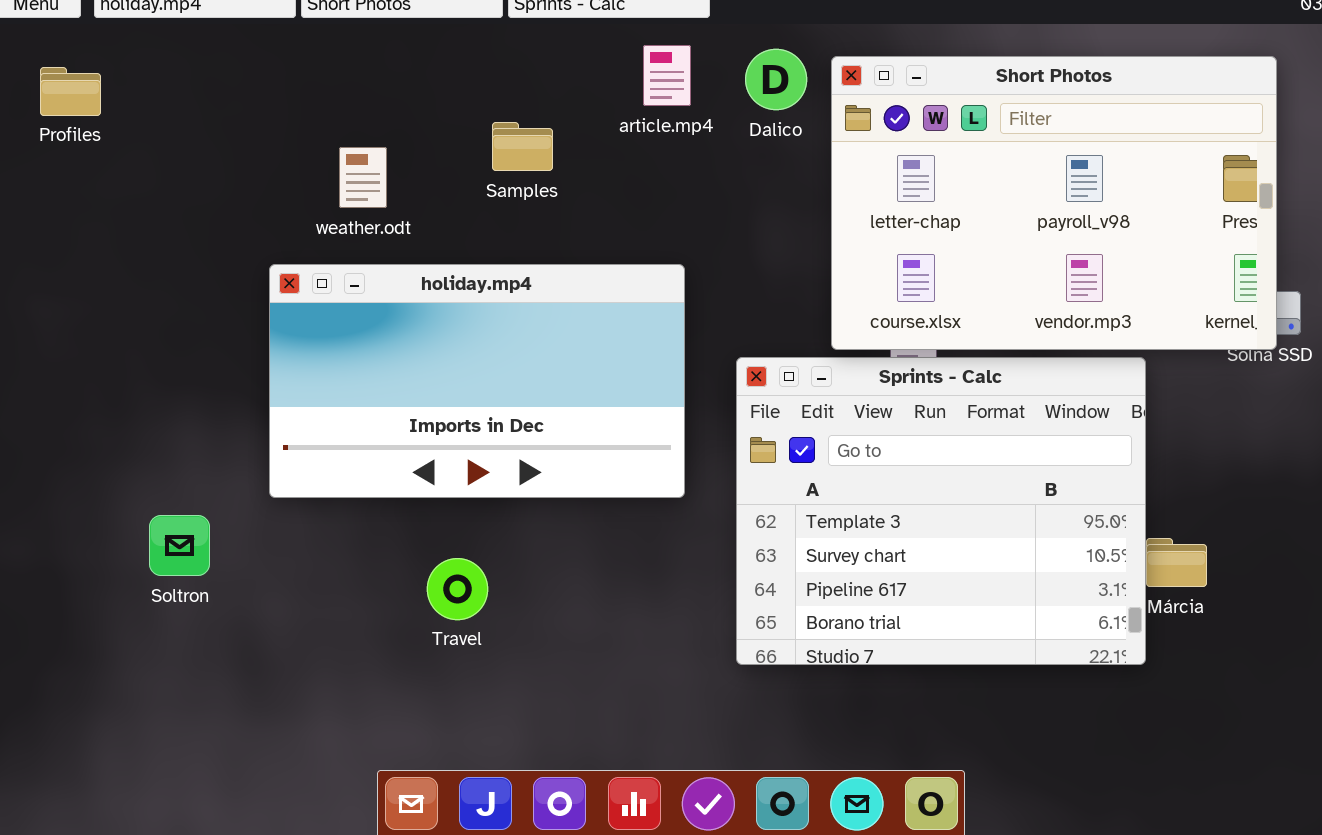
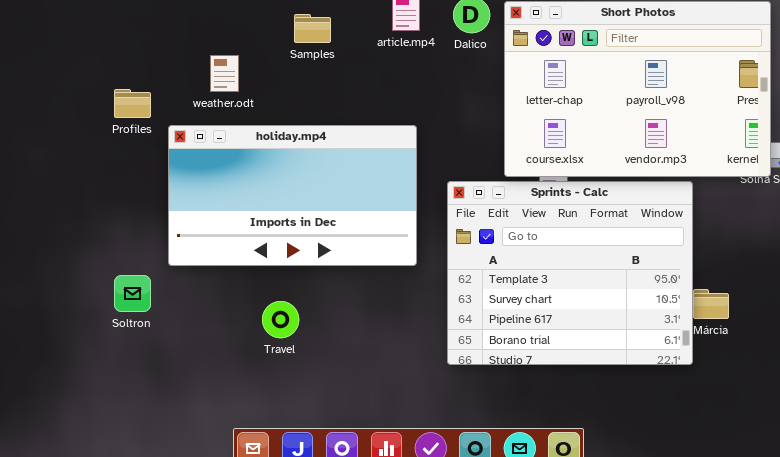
Profiles: [40,67,101,116] -> [114,89,151,118], moved
Samples: [492,122,553,171] -> [294,14,331,43], moved
Soltron: [149,515,210,576] -> [114,275,151,312], moved

